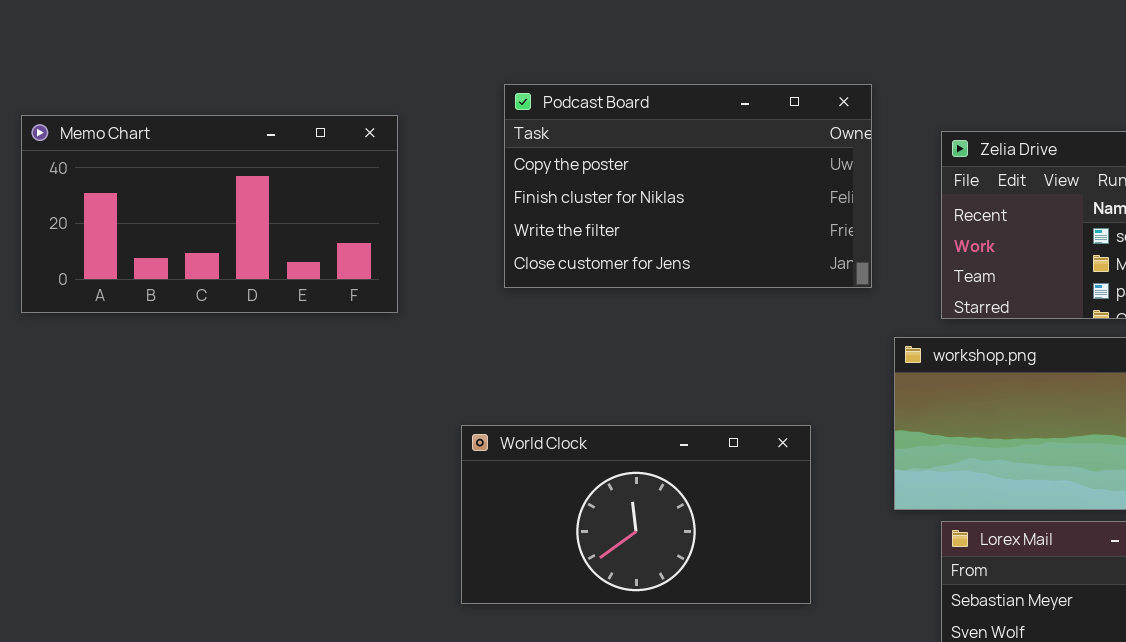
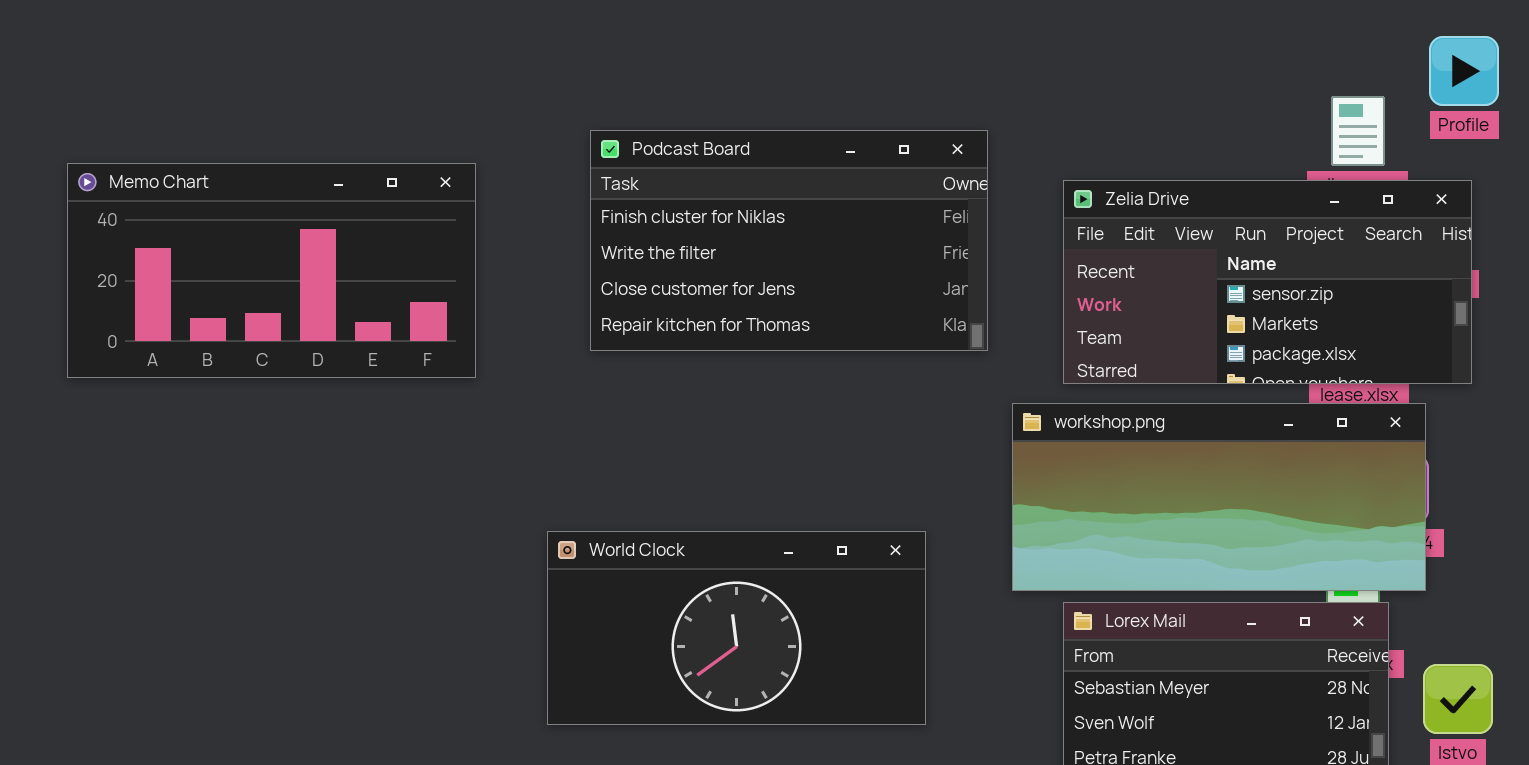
Podcast Board: [504,84,872,288] -> [590,130,988,351], scrolled down 1 row
World Clock: [461,425,811,604] -> [547,531,926,725], moved

